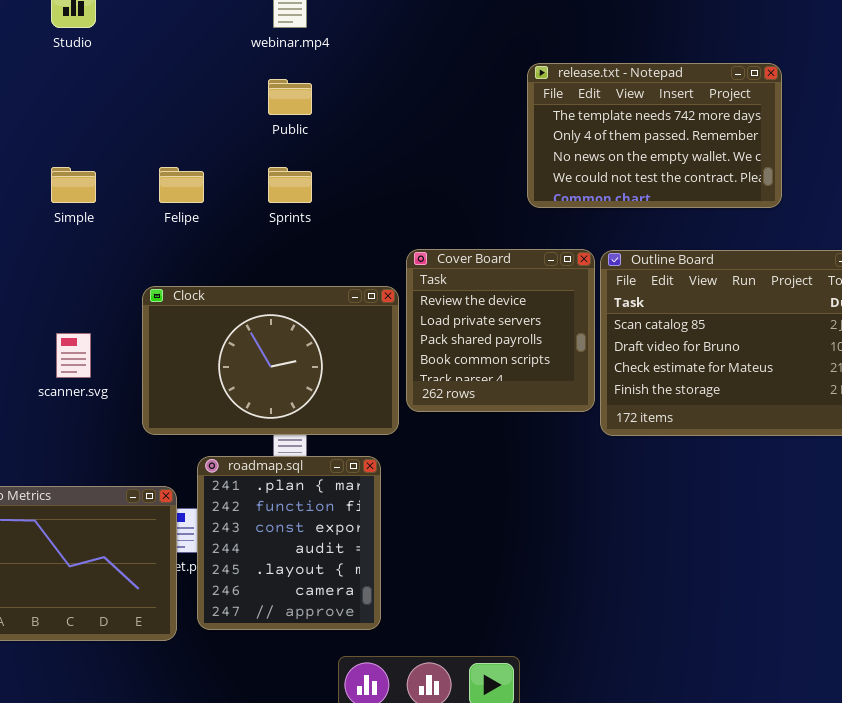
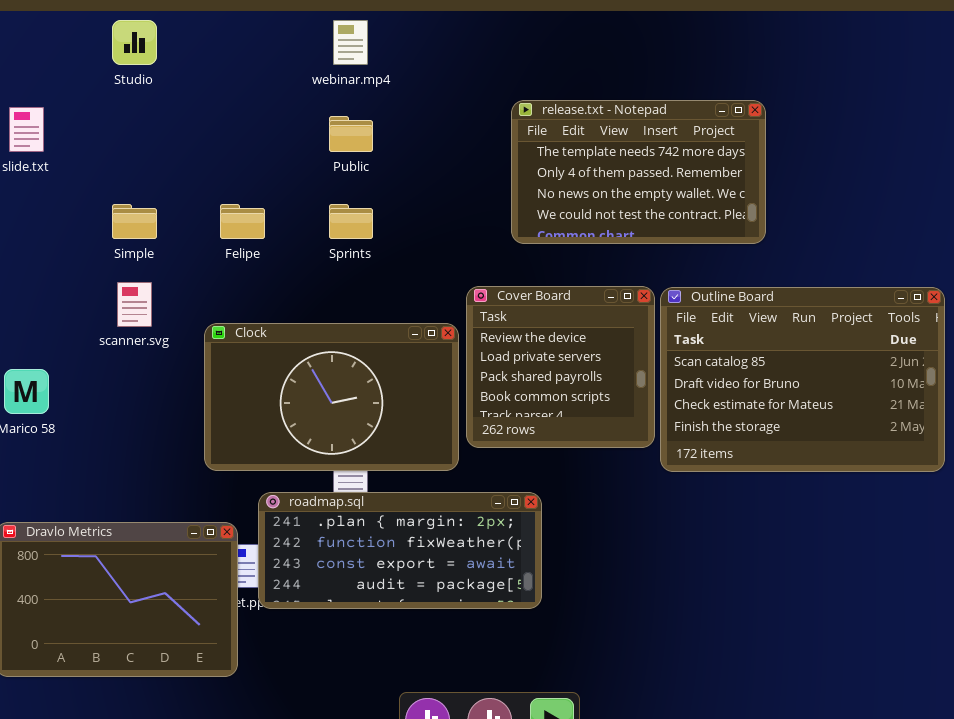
release.txt - Notepad: [527,63,782,208] -> [511,100,766,244], moved
scanner.svg: [56,333,91,378] -> [117,282,152,327], moved
roadmap.sql: [197,456,381,630] -> [258,492,542,609], resized

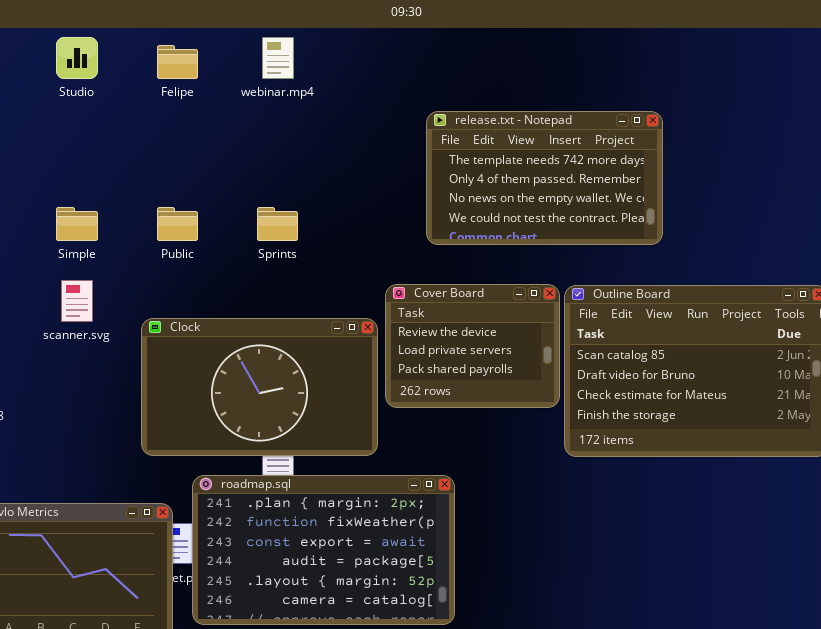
Public: [329,116,373,152] -> [157,207,198,241], moved
Felipe: [220,204,265,239] -> [157,45,198,79], moved
Cover Board: [466,286,655,448] -> [385,284,560,408], resized
roadmap.sql: [258,492,542,609] -> [192,475,455,625], resized

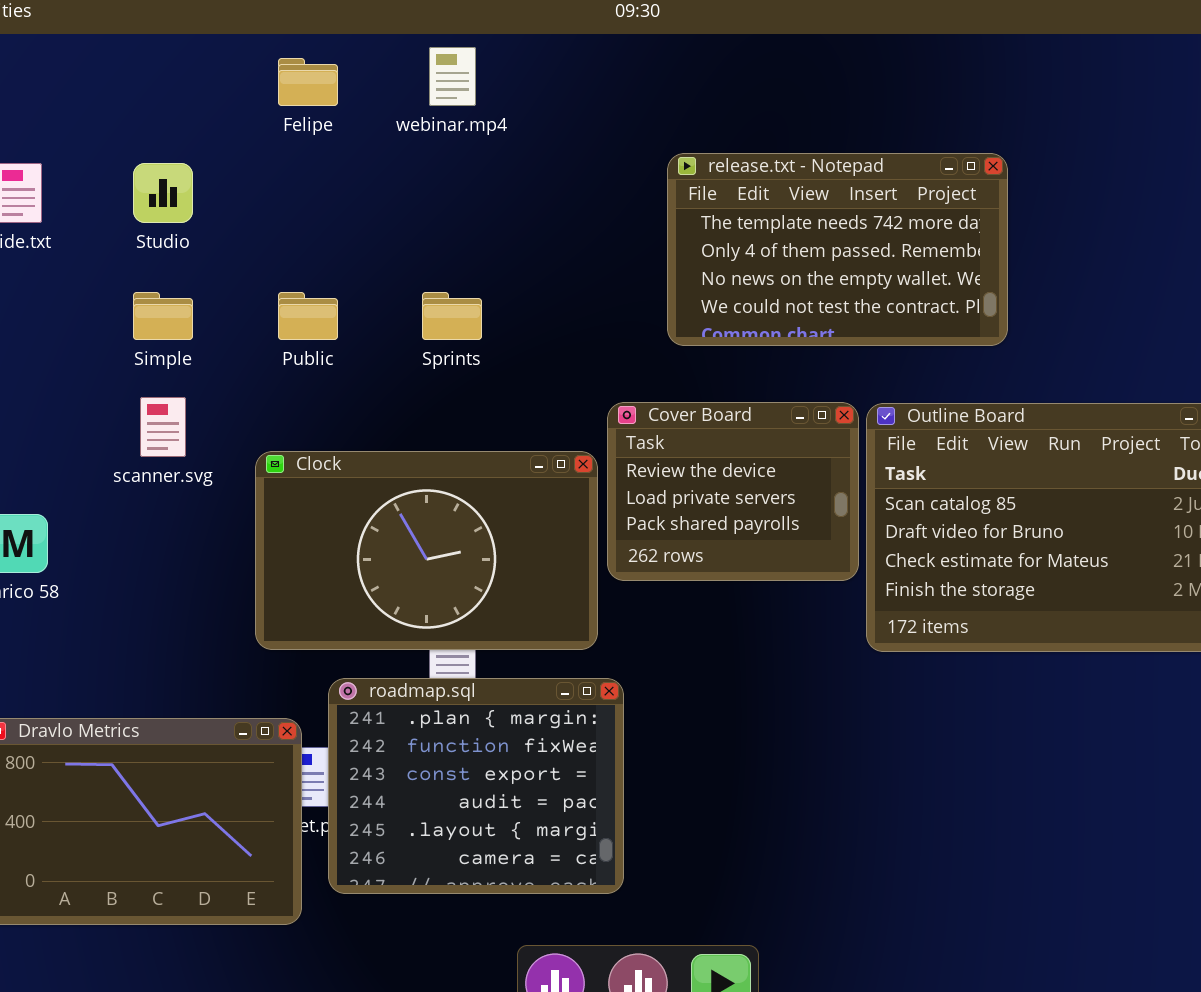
Studio: [56,37,98,79] -> [133,163,193,223], moved
roadmap.sql: [192,475,455,625] -> [328,678,624,894], resized

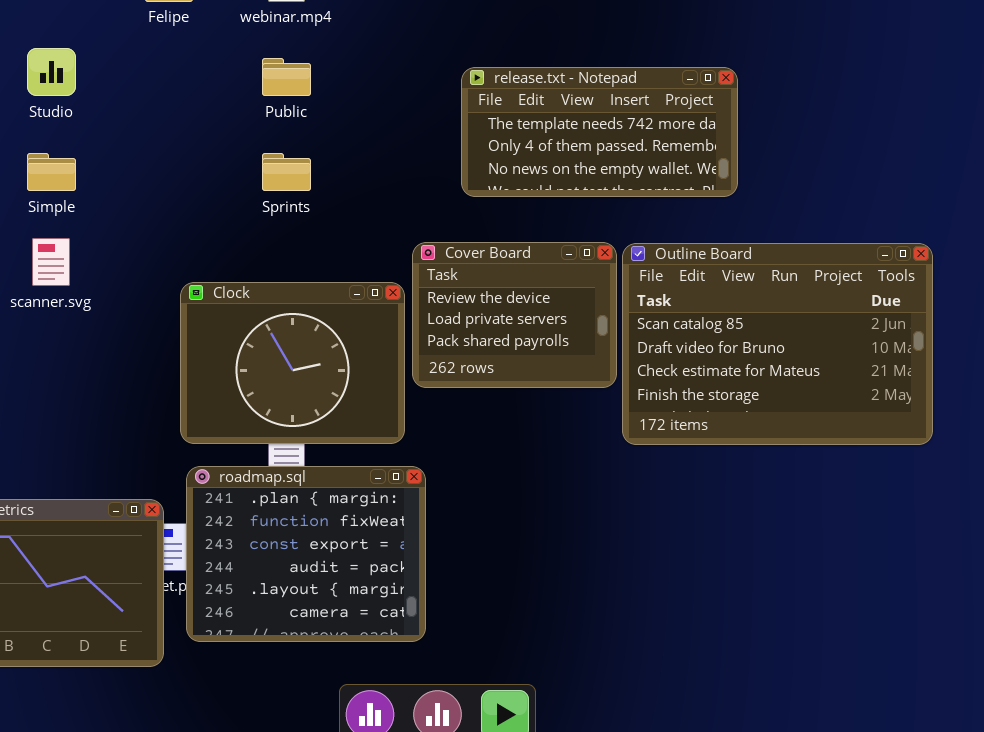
release.txt - Notepad: [667,153,1008,346] -> [461,67,738,197], resized
Public: [278,292,338,340] -> [262,58,311,96], moved
Clock: [255,451,598,650] -> [180,282,405,444], resized

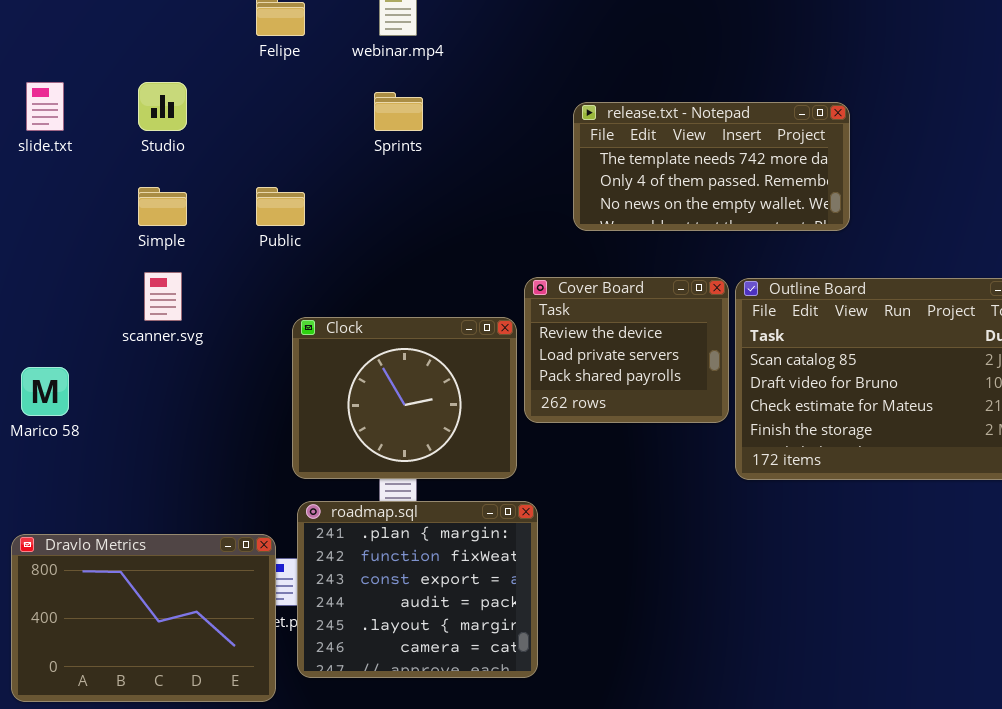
Public: [262,58,311,96] -> [256,187,305,226], moved
Sprints: [262,153,311,191] -> [374,92,423,131], moved

